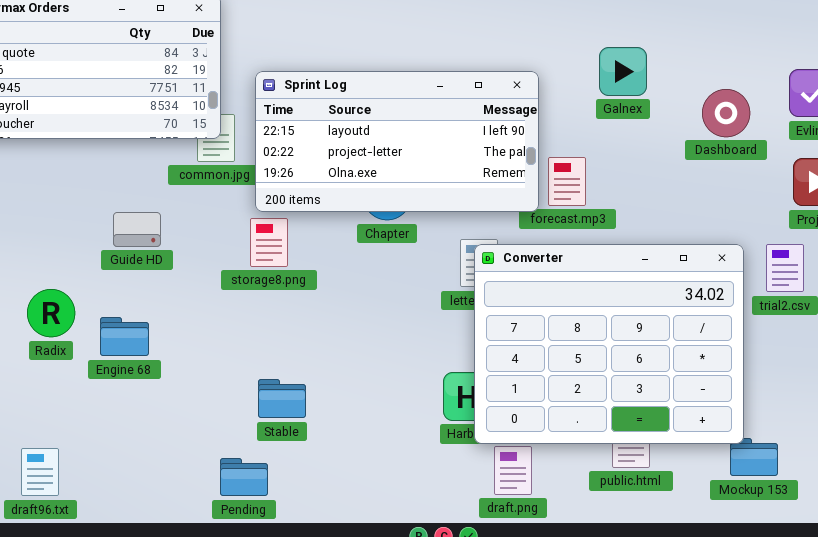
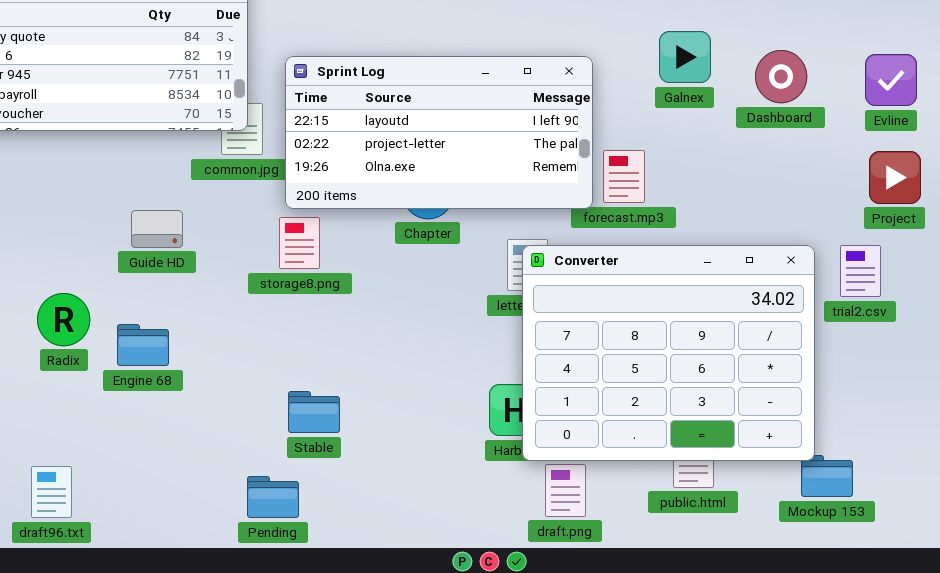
Dashboard: [702,89,750,137] -> [755,50,807,103], moved

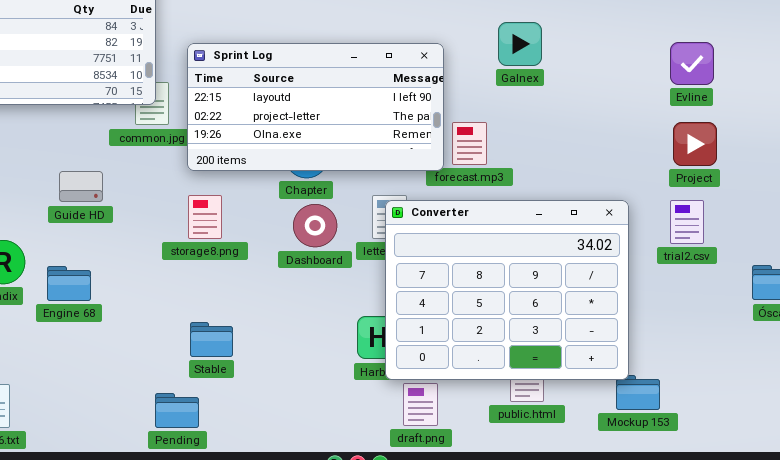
Dashboard: [755,50,807,103] -> [293,204,337,247], moved
storage8.png: [279,217,320,269] -> [188,195,222,239], moved
trial2.csv: [840,245,881,297] -> [670,200,704,244], moved

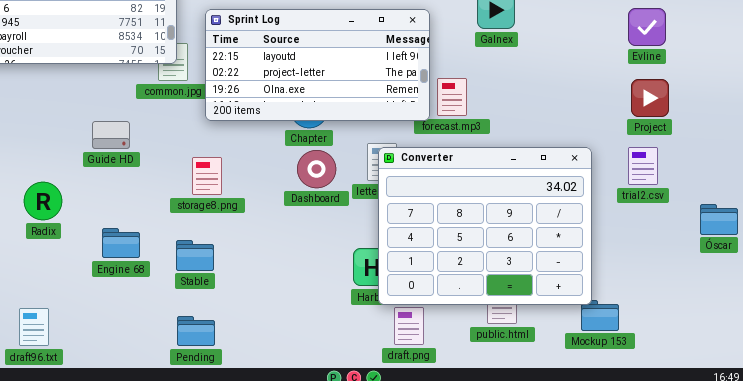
storage8.png: [188,195,222,239] -> [192,157,222,195], moved
Engine 68: [47,266,91,301] -> [102,228,140,258], moved
Stable: [190,322,233,357] -> [176,240,214,271], moved

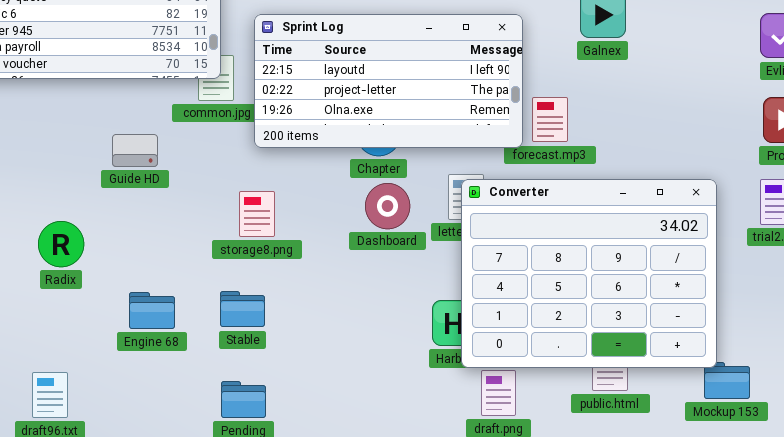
Guide HD: [92,121,130,149] -> [112,134,158,167], moved
Engine 68: [102,228,140,258] -> [129,292,175,329], moved

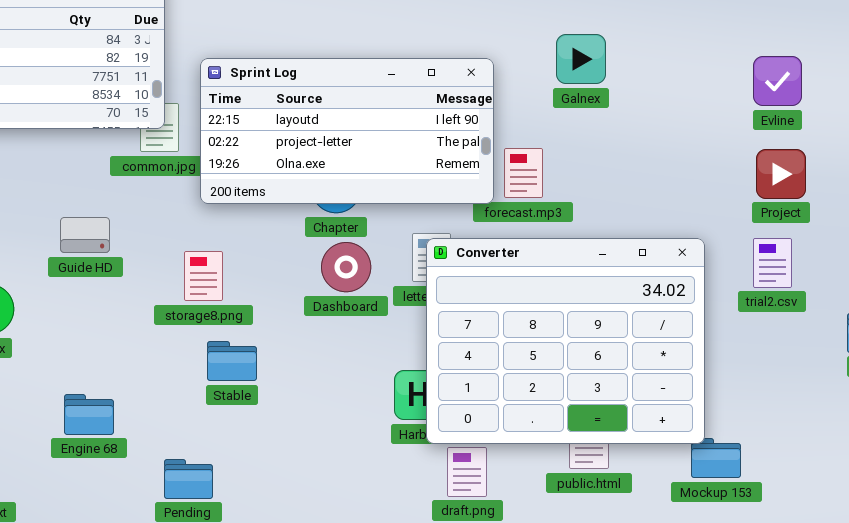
Guide HD: [112,134,158,167] -> [60,217,110,253], moved
Stable: [220,291,265,327] -> [207,341,257,381], moved
Engine 68: [129,292,175,329] -> [64,394,114,435], moved

